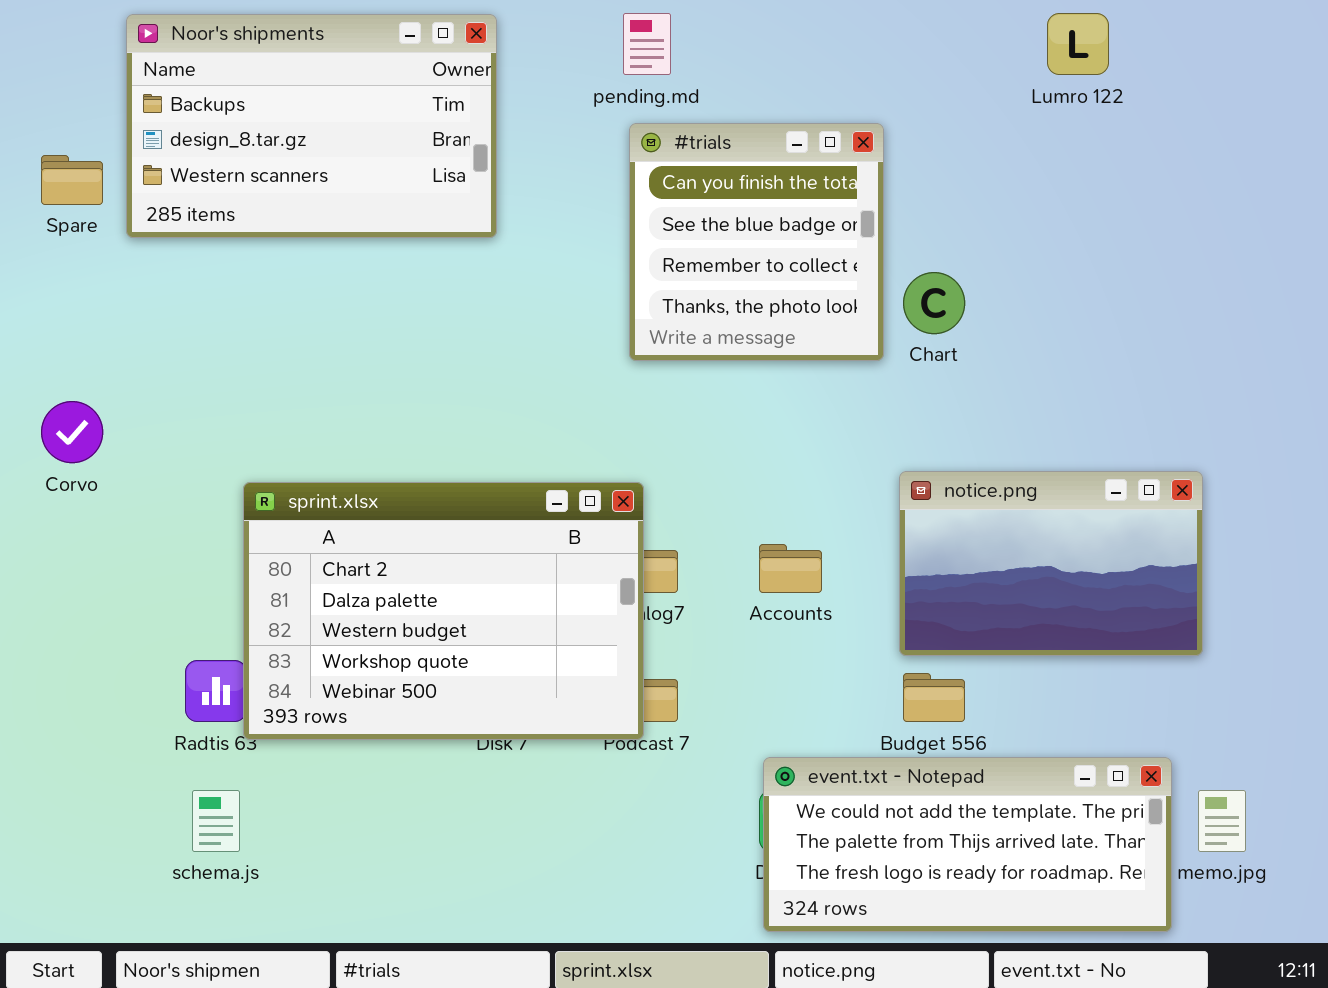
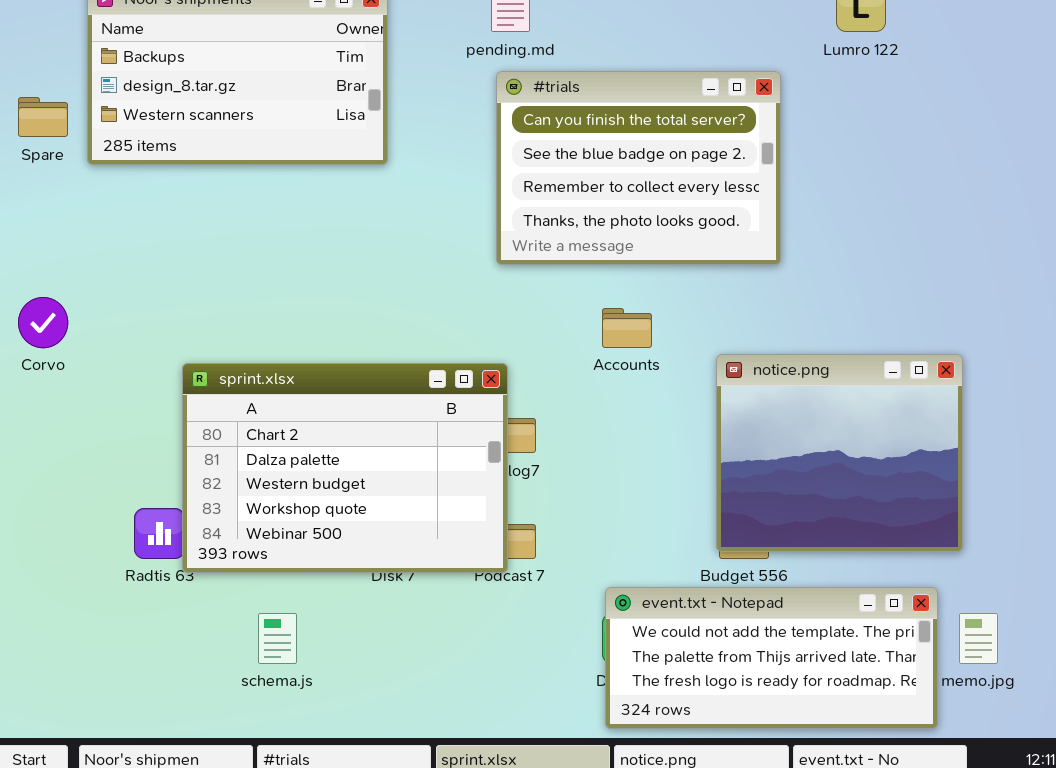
#trials: [629,123,884,361] -> [496,71,781,265], resized
notice.png: [899,471,1203,656] -> [716,354,963,552], resized
Accounts: [759,544,822,593] -> [602,308,652,348], moved
schema.js: [192,790,240,852] -> [258,613,297,664], moved

